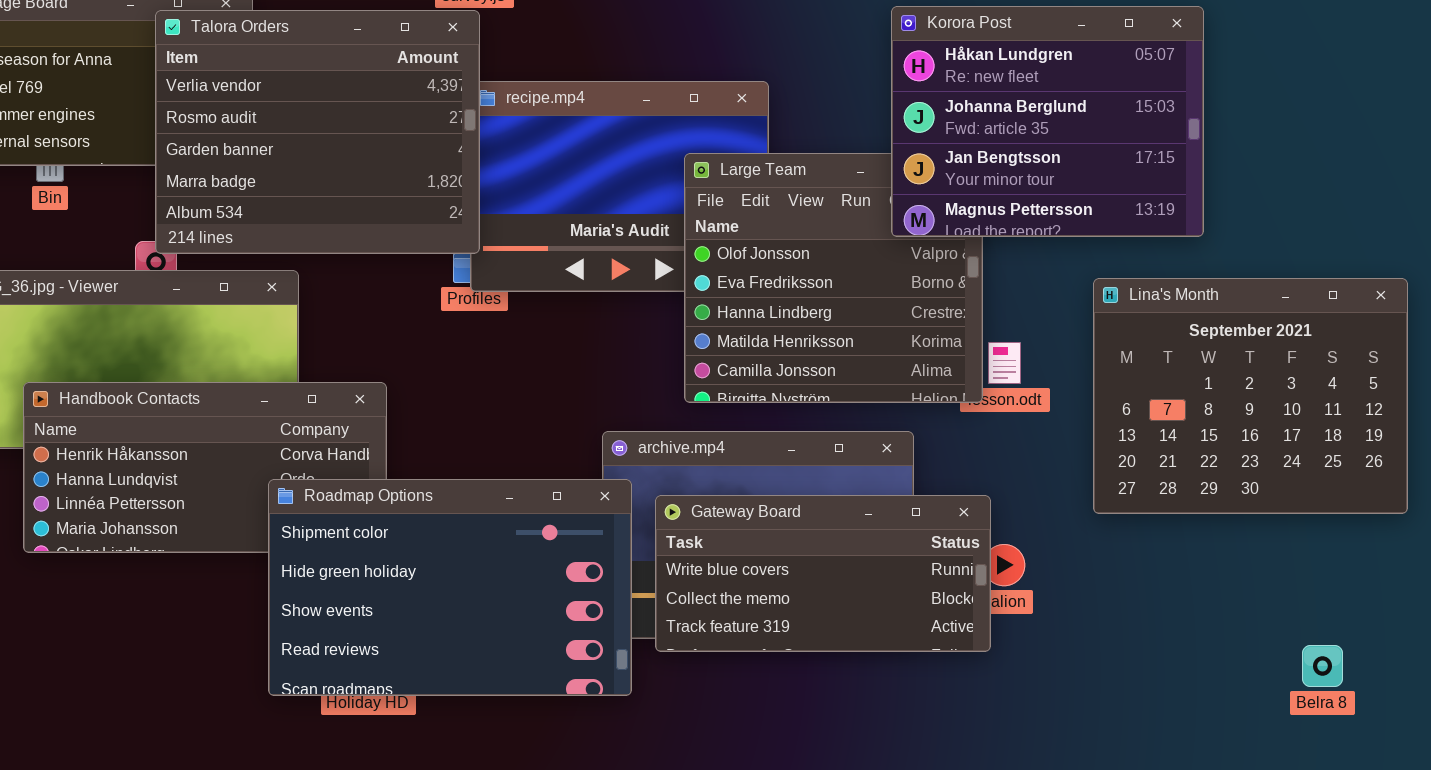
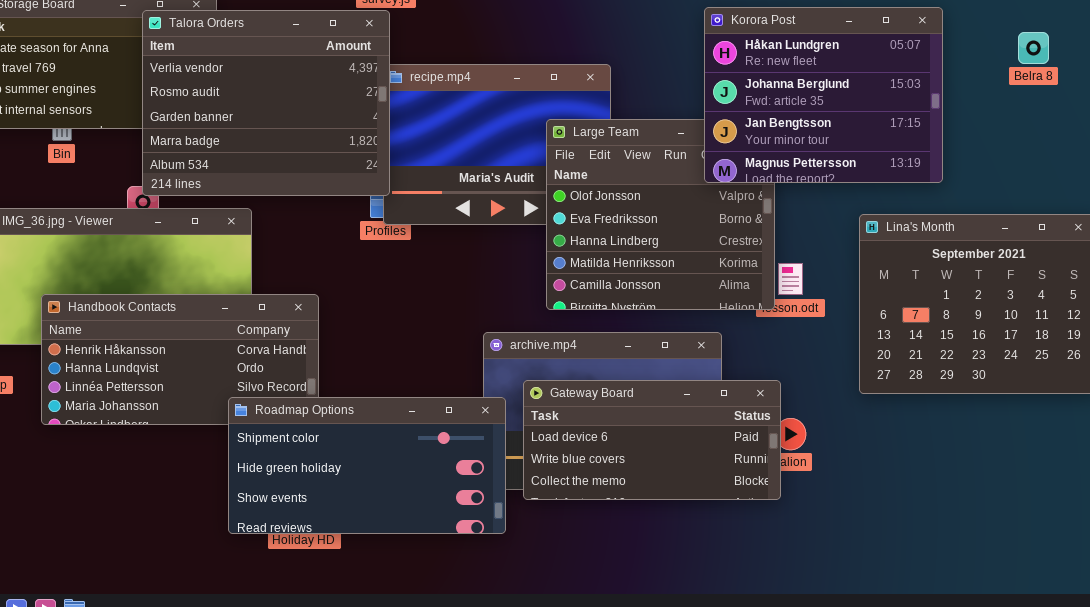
Roadmap Options: [268,479,632,696] -> [228,397,506,534], resized
Gateway Board: [655,495,991,652] -> [523,380,781,500], scrolled up 1 row
Belra 8: [1302,645,1343,687] -> [1018,32,1049,64], moved

